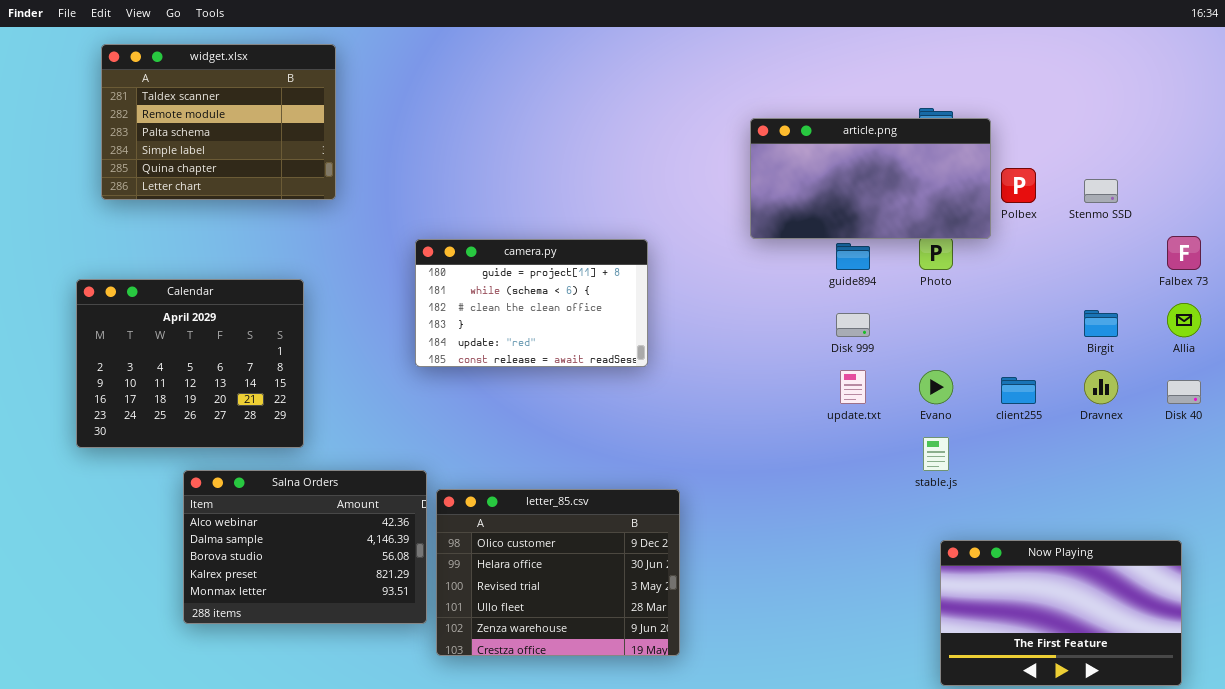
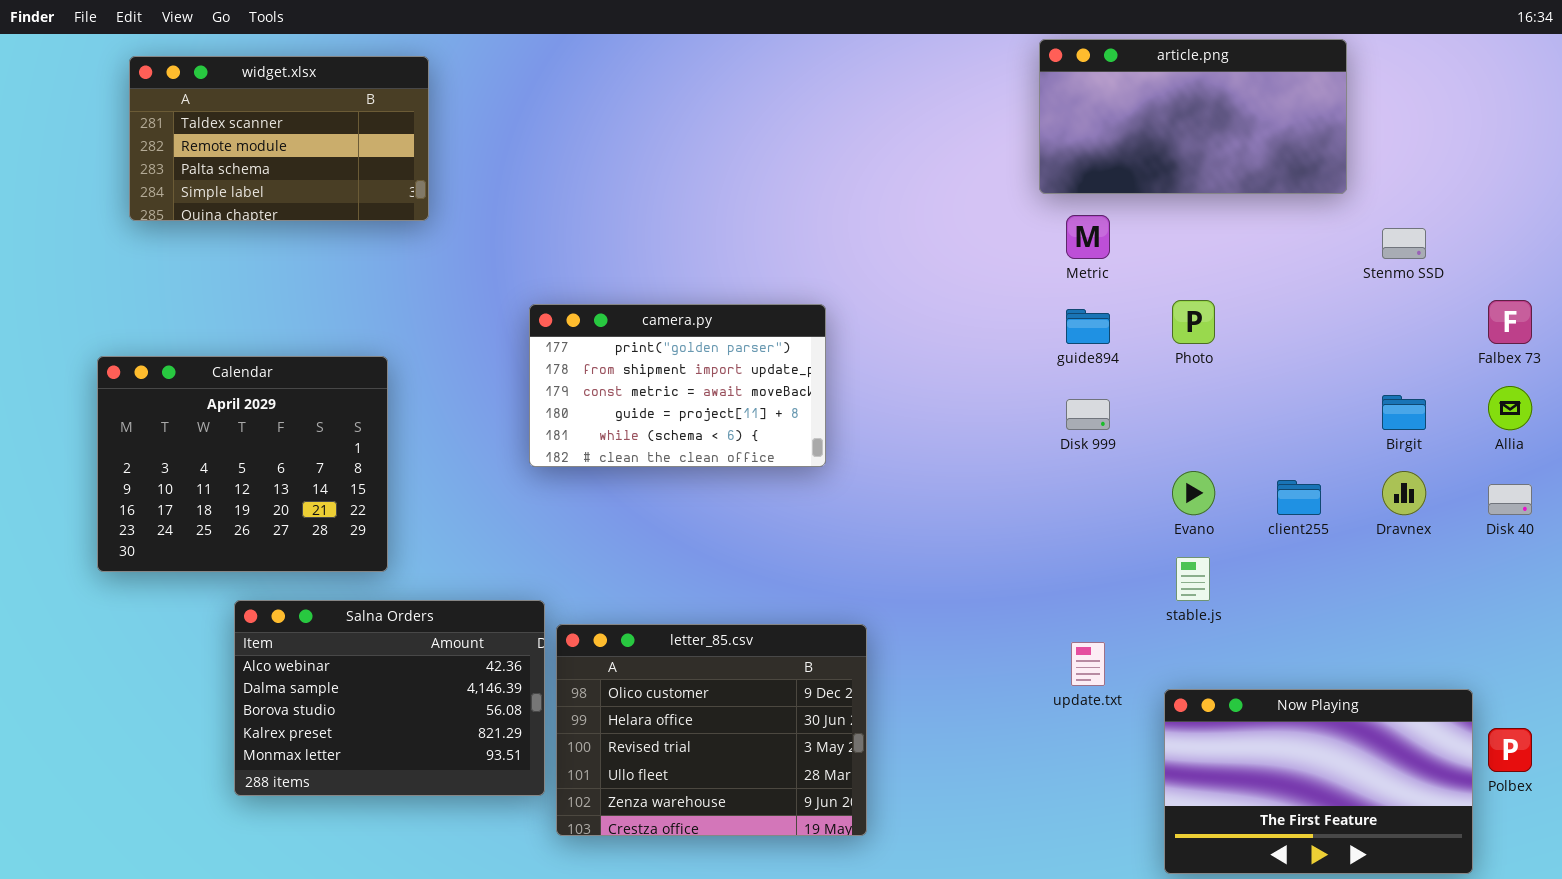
widget.xlsx: [101,44,336,200] -> [129,56,429,221], resized
article.png: [750,118,991,239] -> [1039,39,1347,194], moved
Polbex: [1001,168,1036,203] -> [1488,728,1532,772], moved
camera.py: [415,239,648,367] -> [529,304,826,467], scrolled up 3 rows
update.txt: [840,370,866,404] -> [1071,642,1105,686], moved
Now Playing: [940,540,1182,686] -> [1164,689,1473,874], moved

